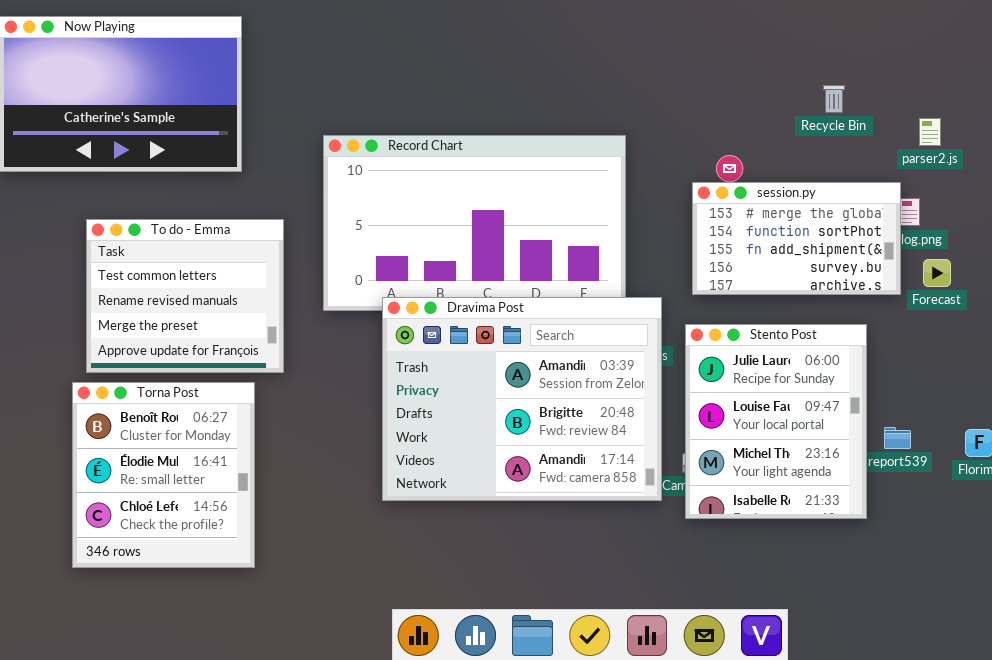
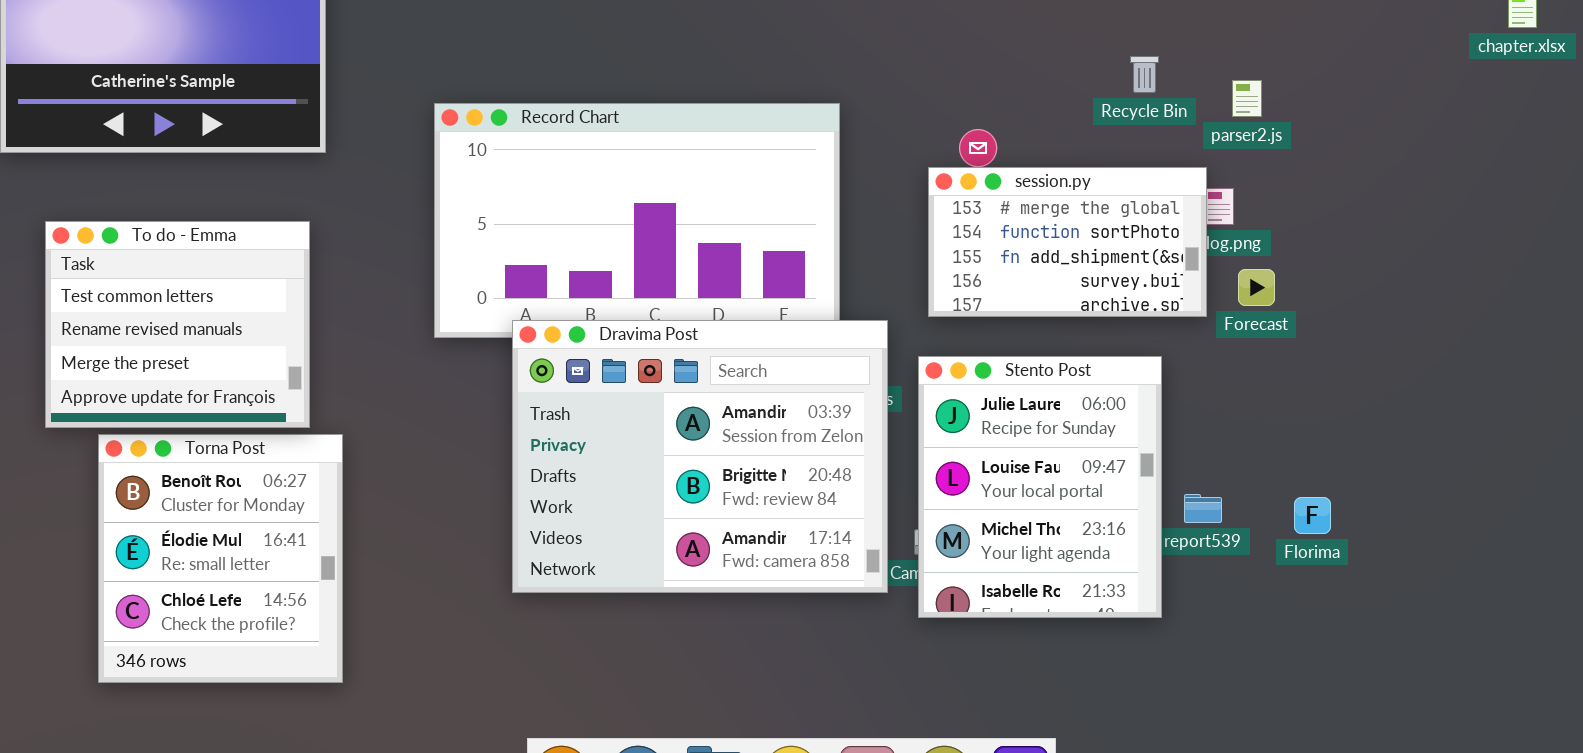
Recycle Bin: [823,85,845,113] -> [1130,56,1159,93], moved
To do - Emma: [86,219,284,373] -> [45,221,310,428], moved

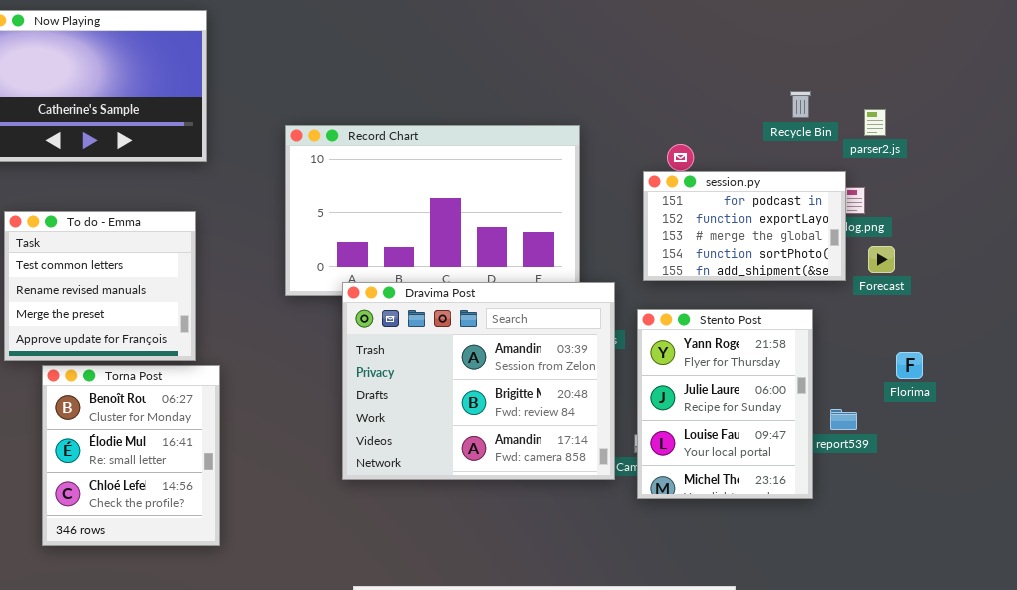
session.py: [928,167,1207,317] -> [643,171,846,281], scrolled up 2 rows
Stento Post: [918,356,1162,618] -> [637,309,813,499], scrolled up 1 row
Florima: [1294,497,1331,534] -> [896,352,923,379], moved

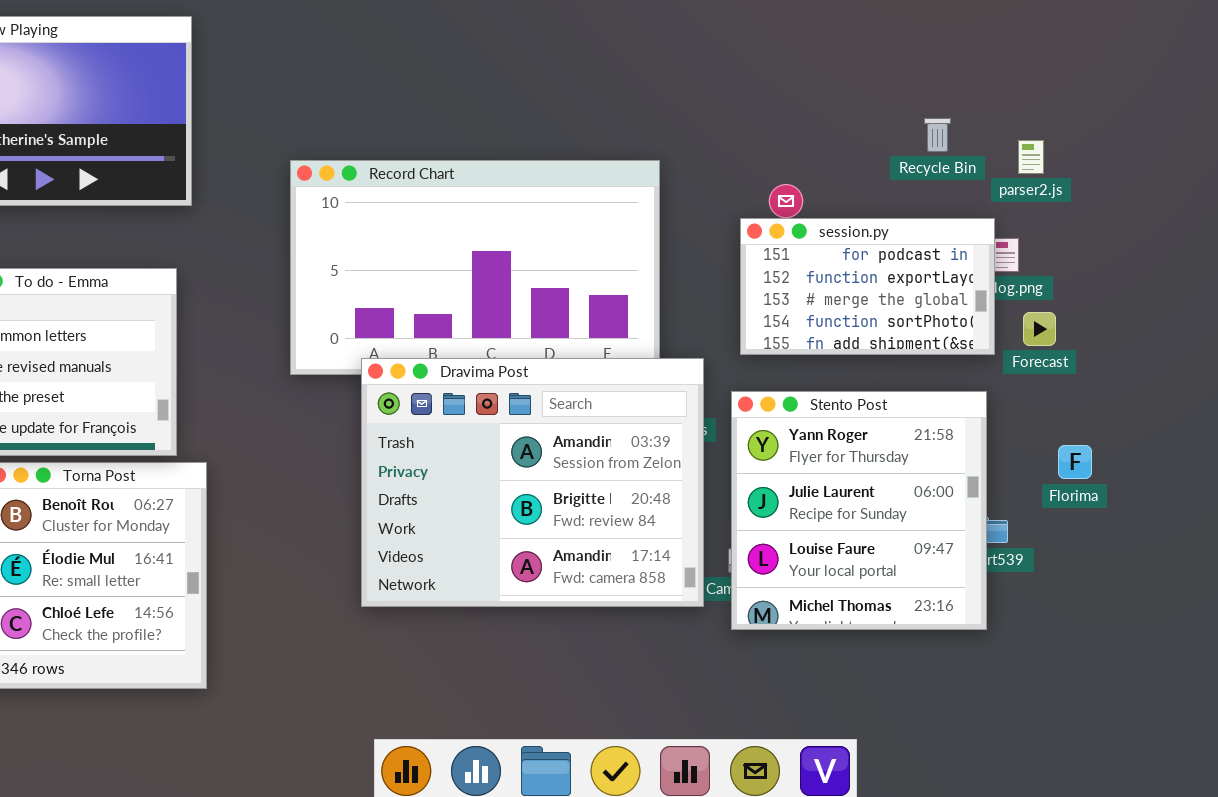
Stento Post: [637,309,813,499] -> [731,391,987,630], resized

